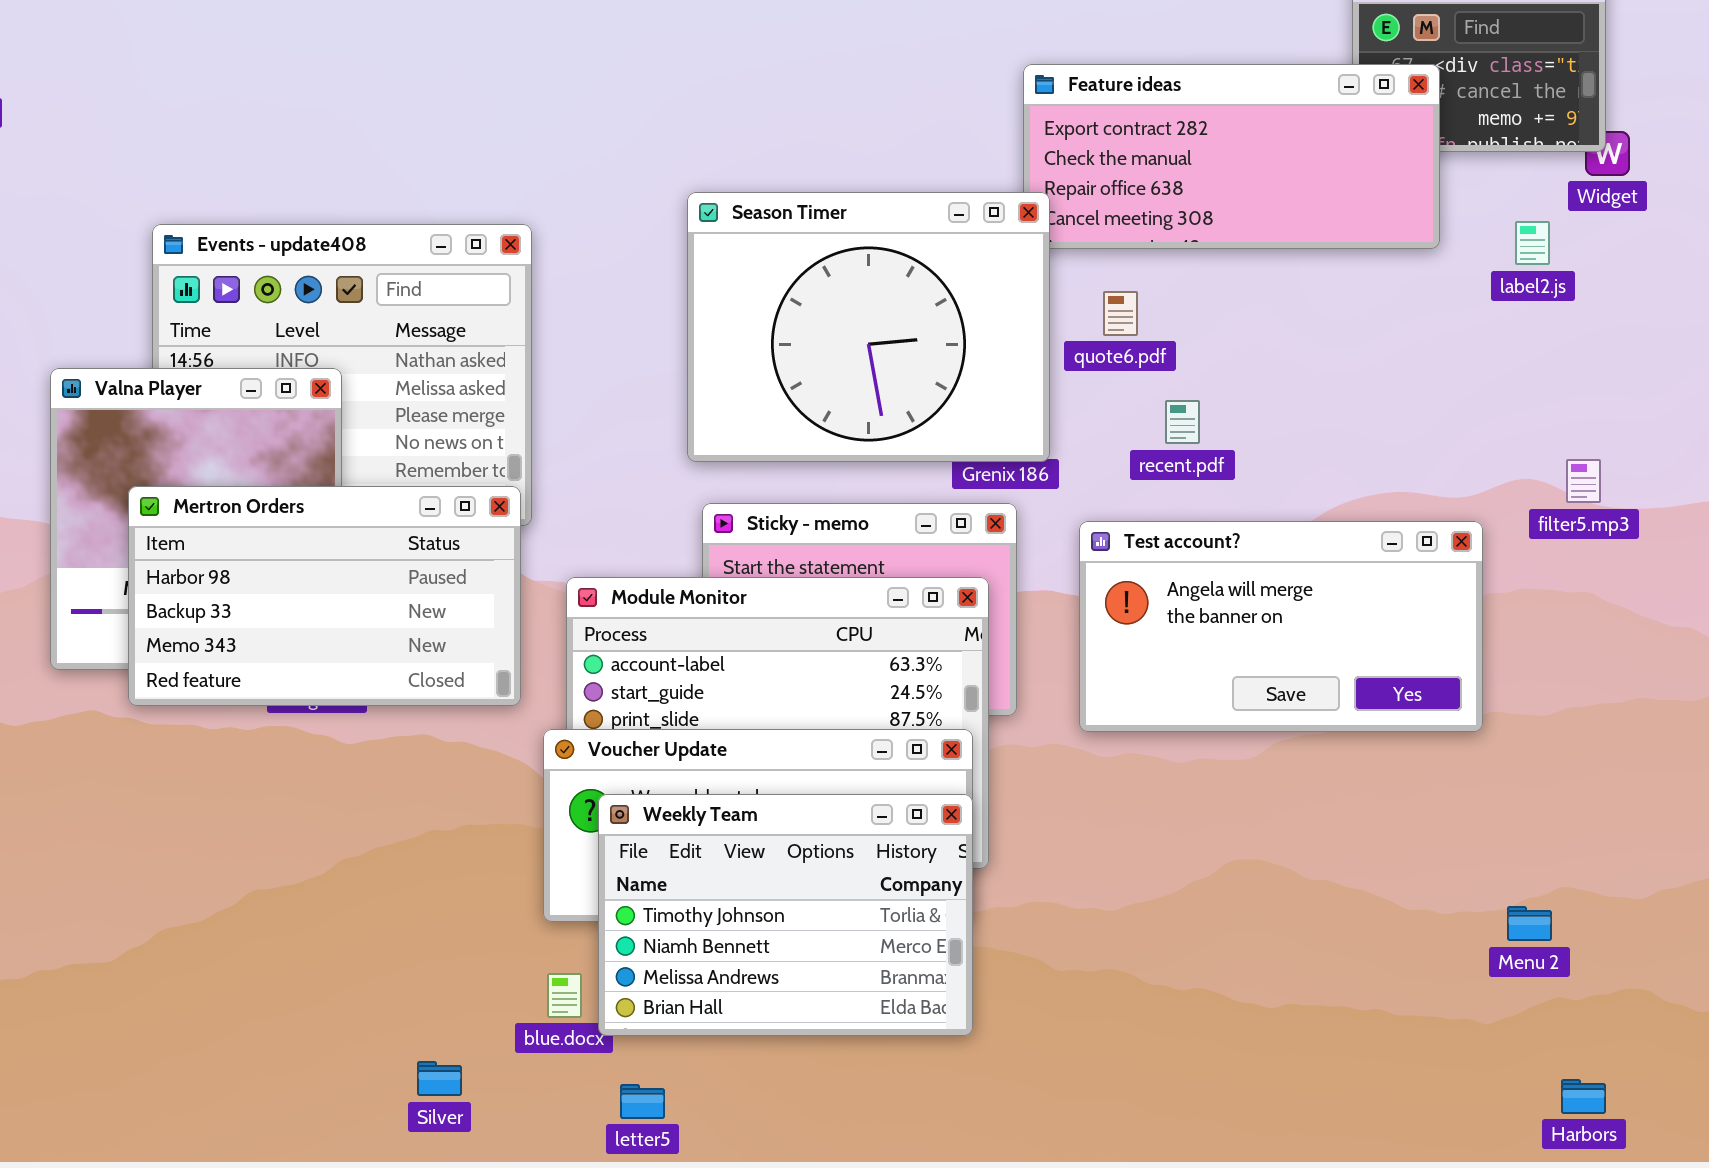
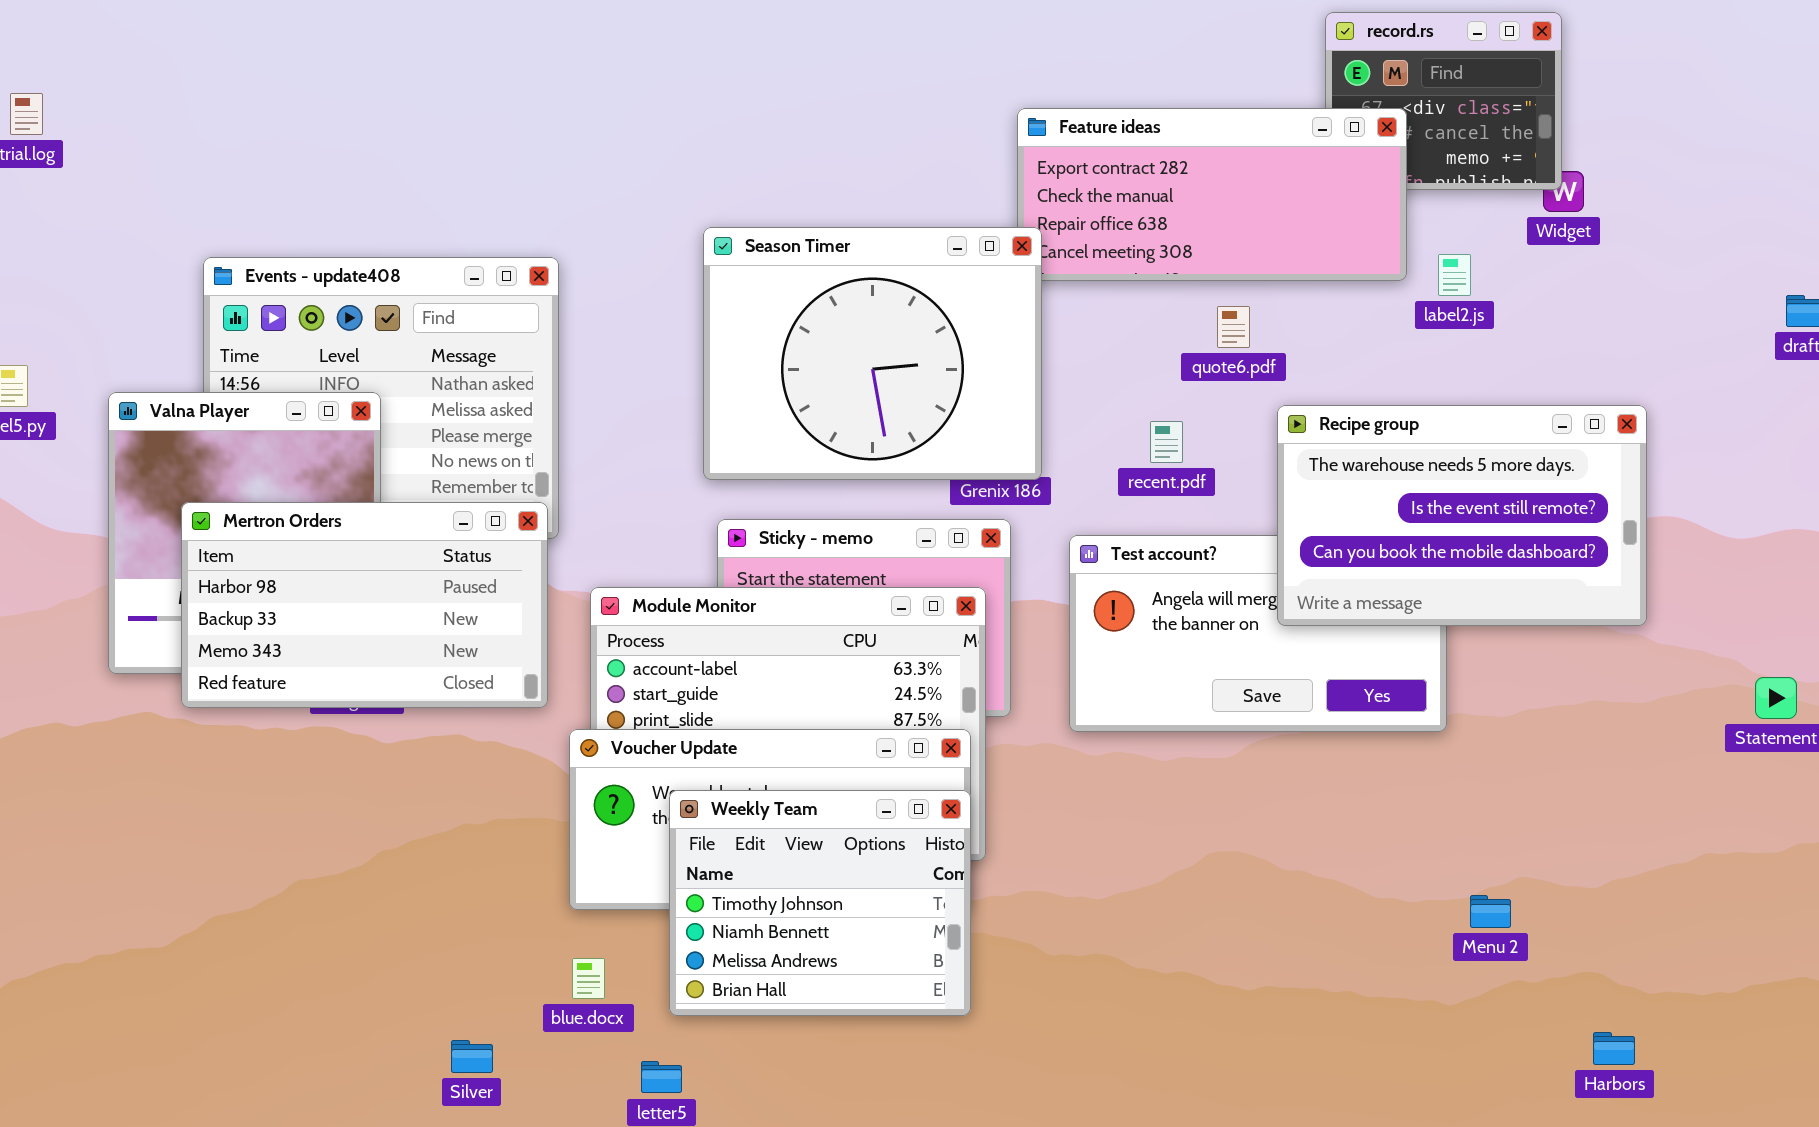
label2.js: [1515,221,1550,265] -> [1438,254,1471,296], moved
quote6.pdf: [1103,291,1138,336] -> [1217,306,1250,348], moved
Recipe group: none -> [1277,405,1647,626], opened
Weekly Team: [598,794,973,1036] -> [669,790,971,1016], resized
Harbors: [1561,1079,1606,1114] -> [1593,1032,1635,1065], moved

